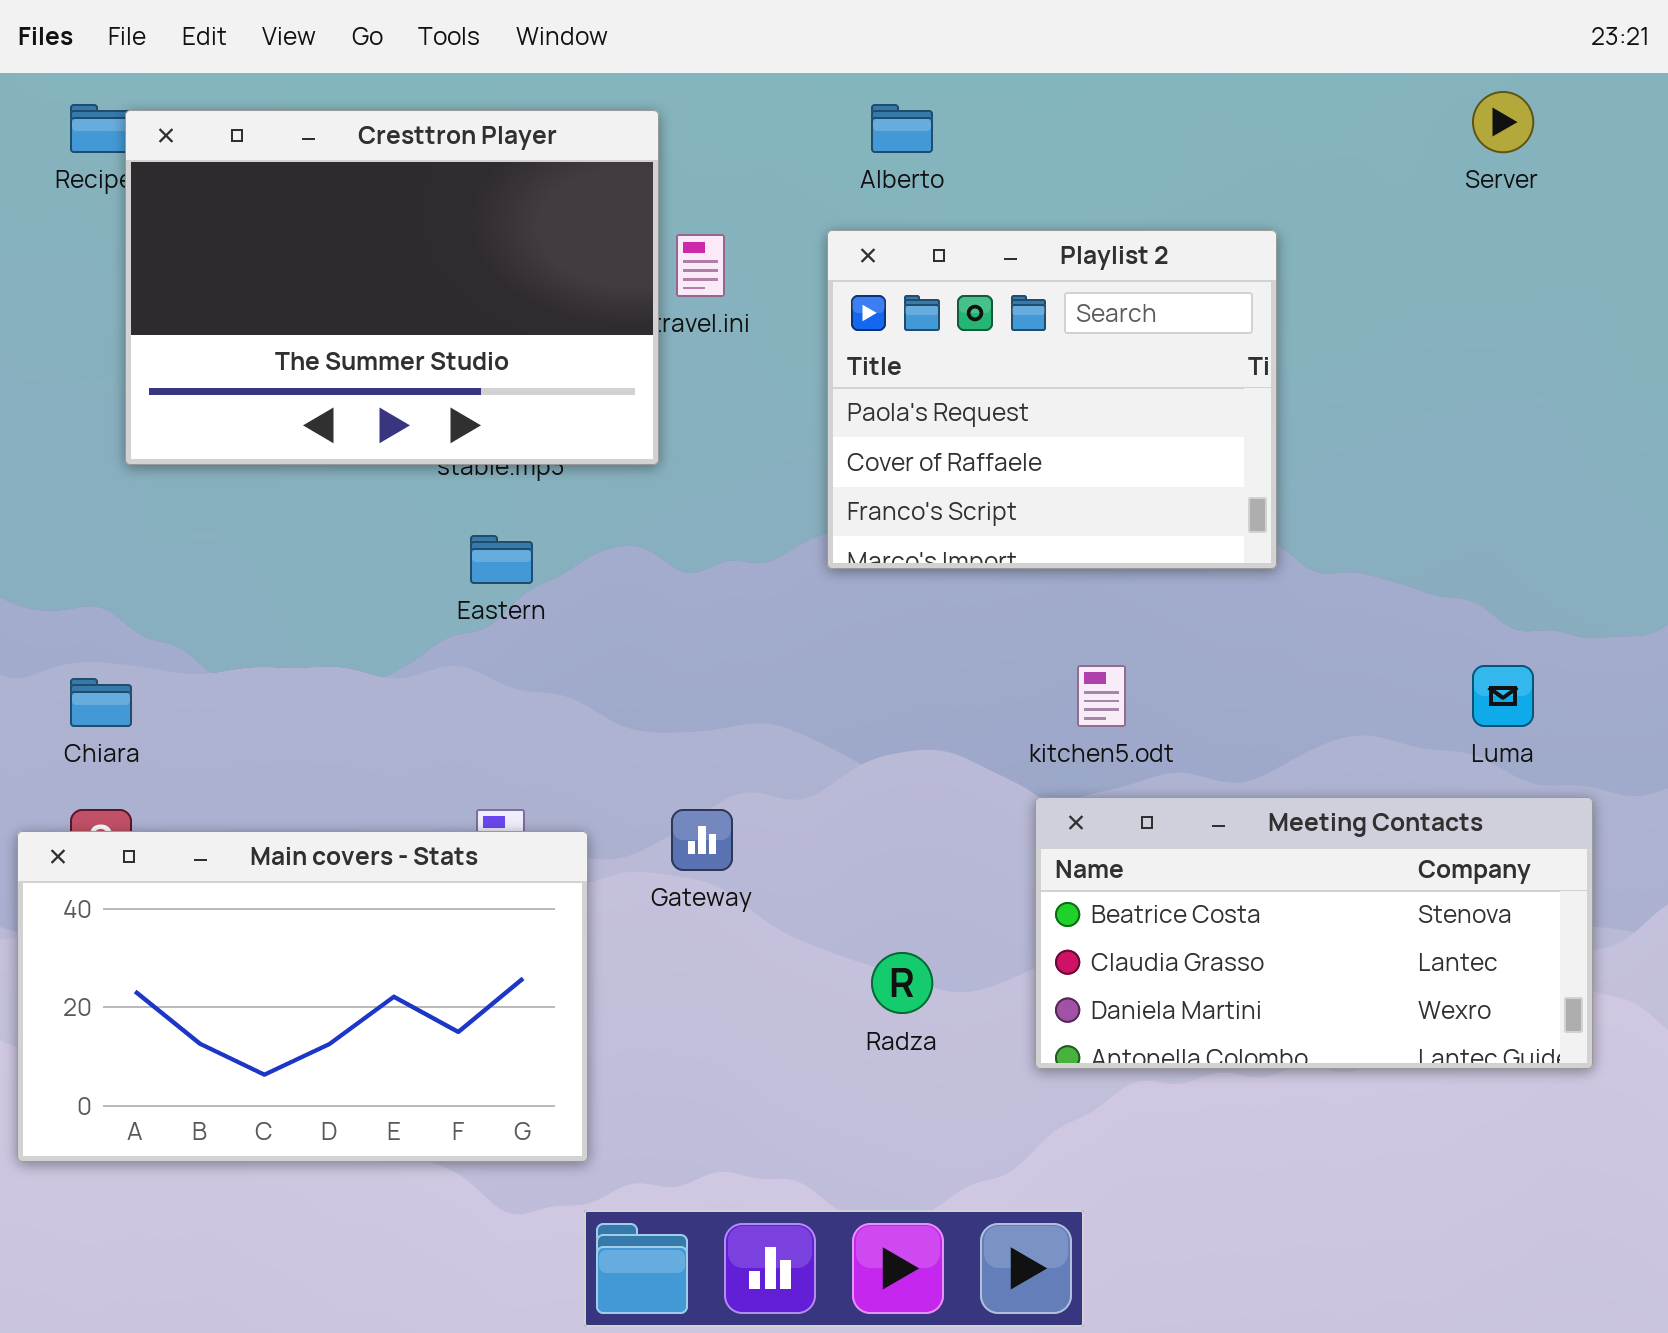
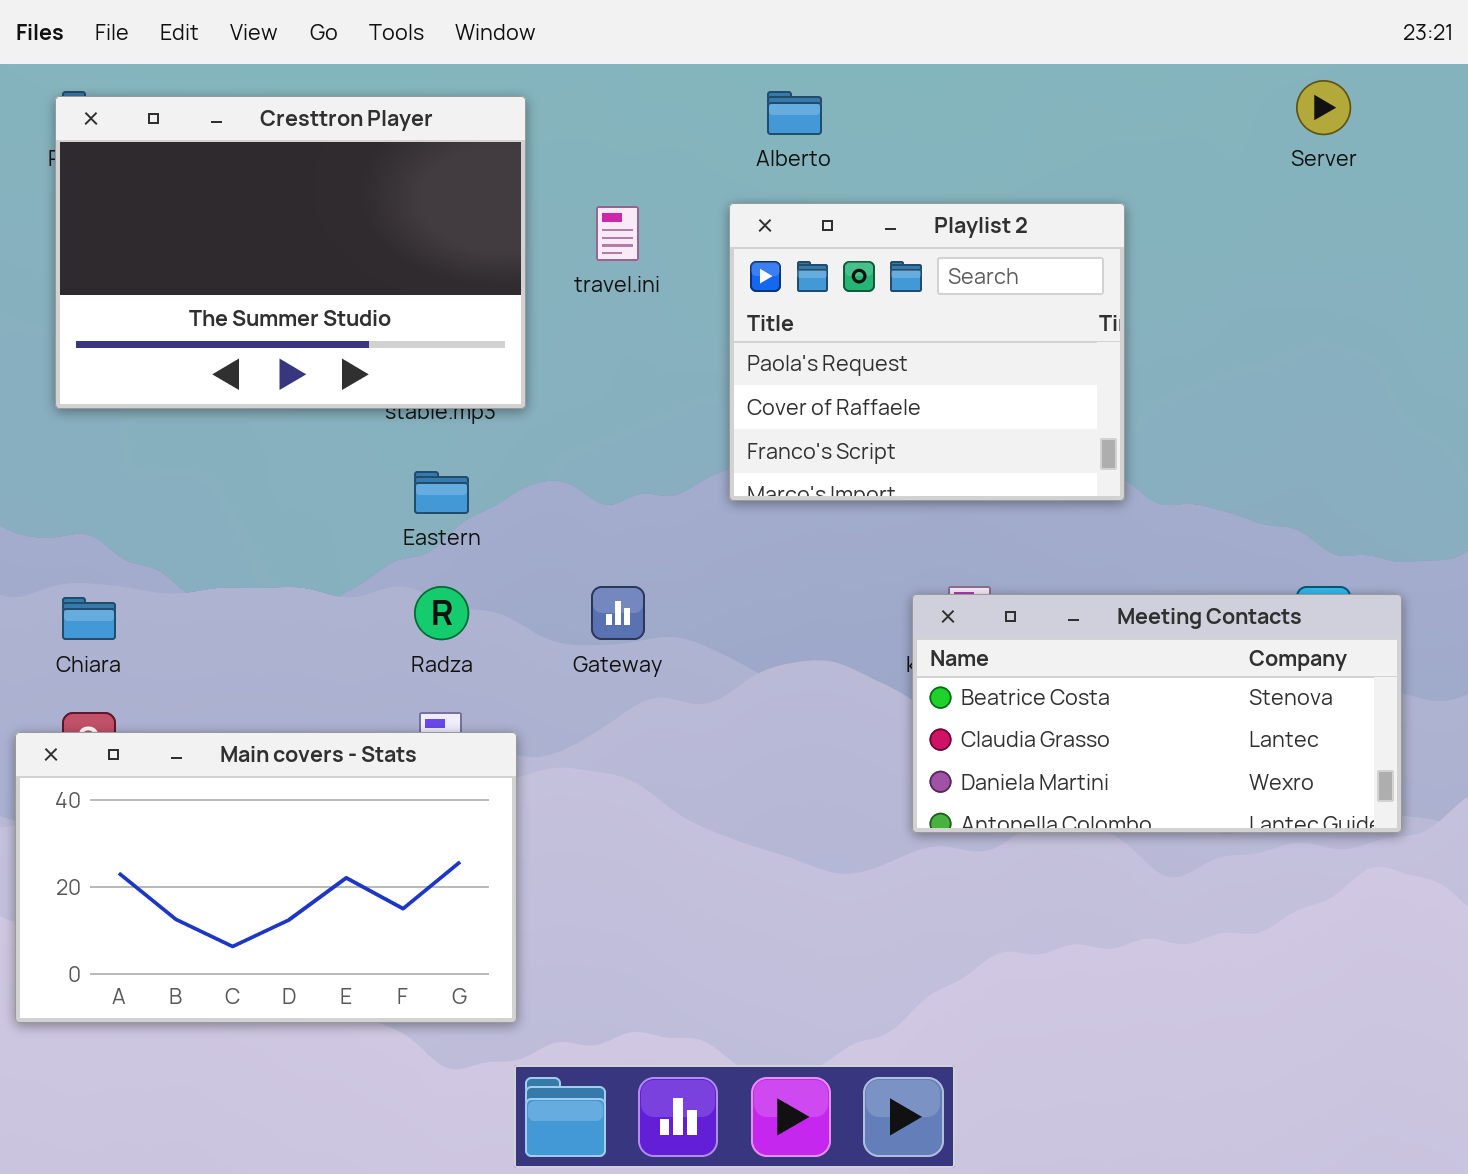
Cresttron Player: [125,110,659,465] -> [55,96,526,409], moved
Meeting Contacts: [1035,797,1593,1069] -> [912,594,1402,833], moved
Gateway: [671,809,733,871] -> [591,586,645,640], moved
Radza: [871,952,933,1014] -> [414,586,469,640], moved

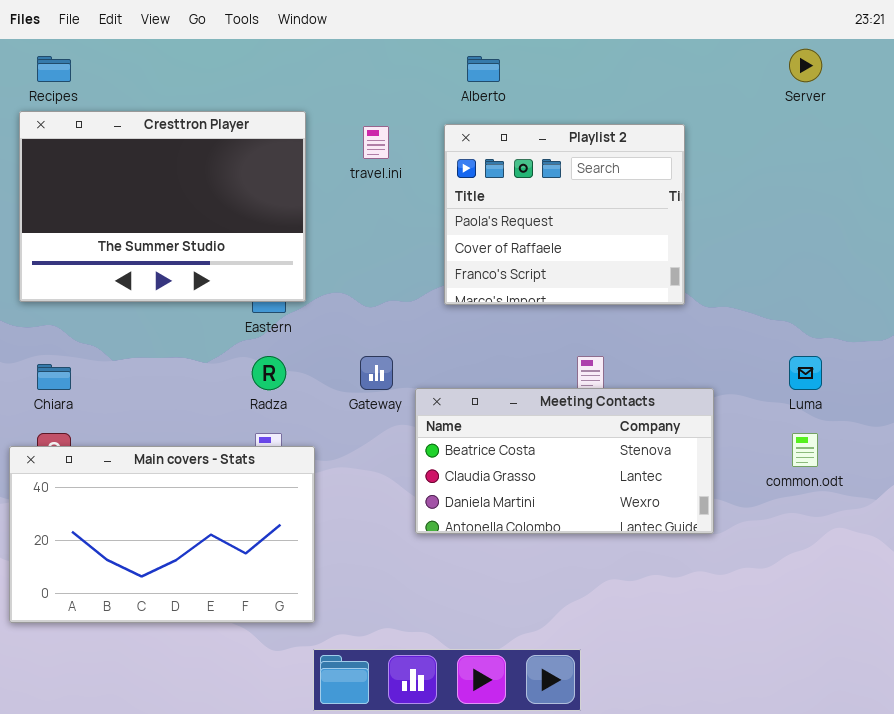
Cresttron Player: [55,96,526,409] -> [19,111,306,302], moved
Meeting Contacts: [912,594,1402,833] -> [415,388,714,534], moved

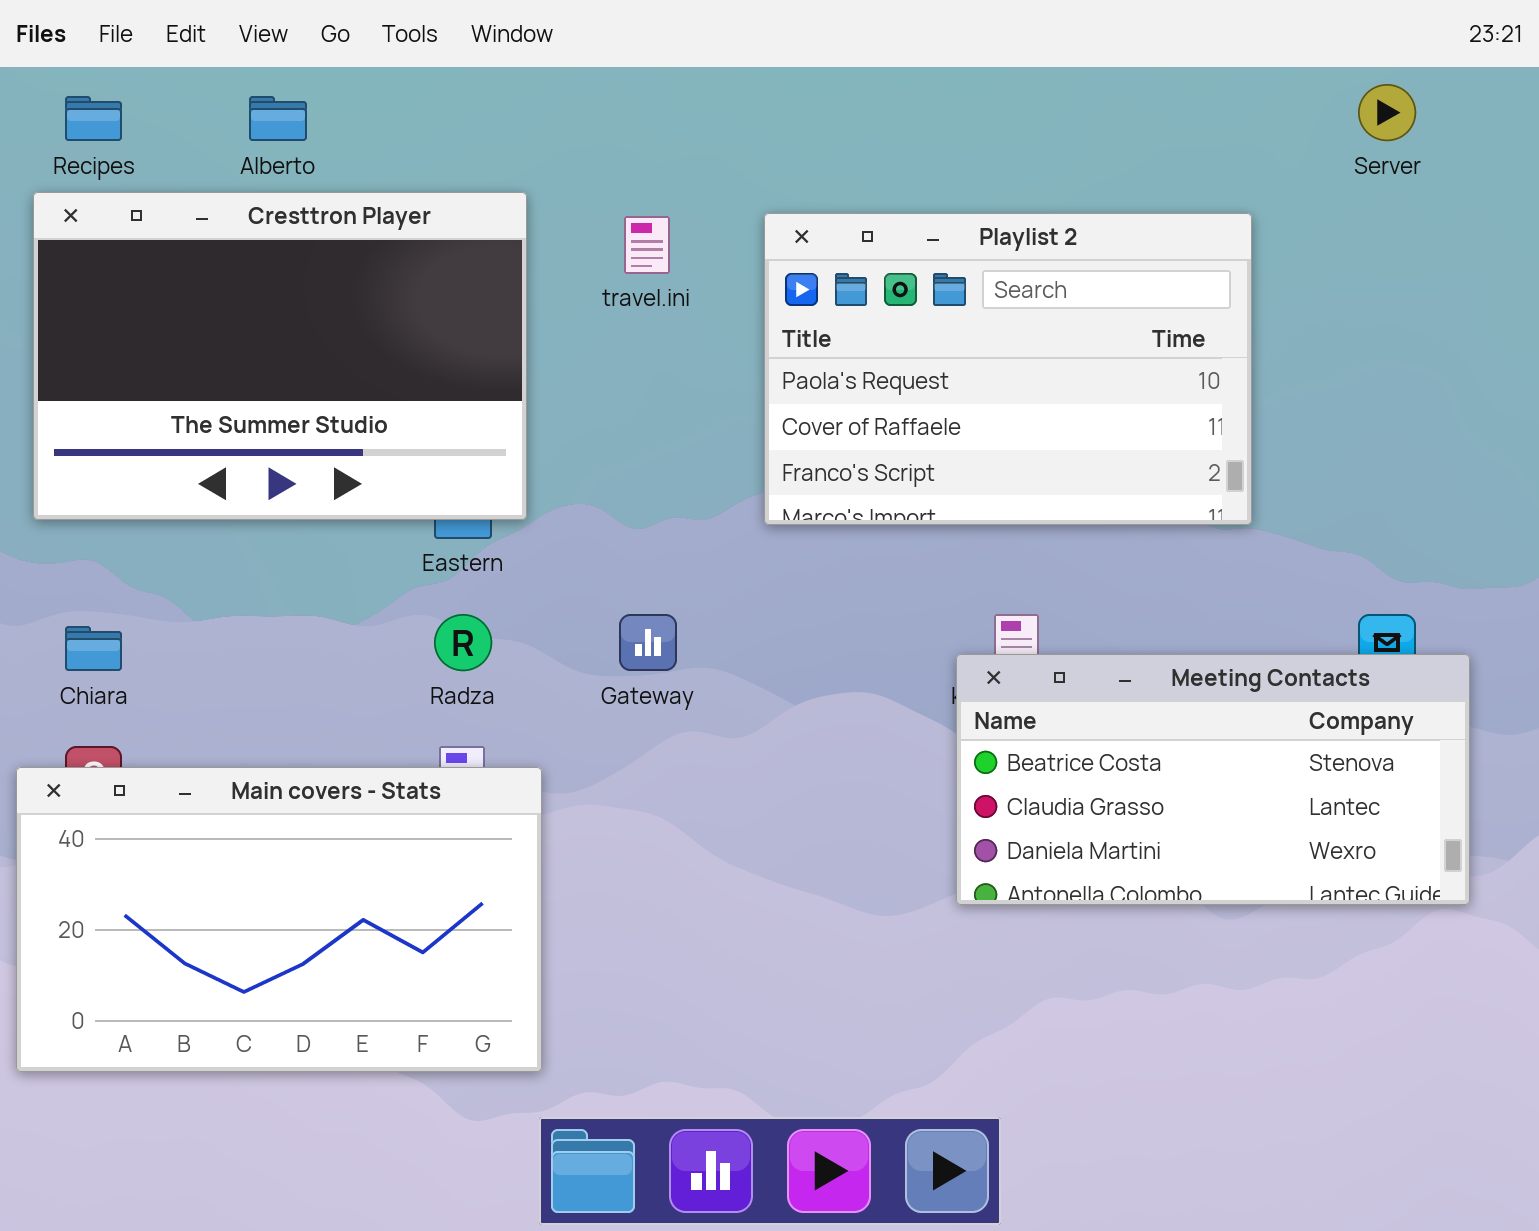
Alberto: [467,56,500,82] -> [249,96,307,141], moved
Playlist 2: [444,124,685,305] -> [764,213,1252,525], resized
Meeting Contacts: [415,388,714,534] -> [956,654,1470,905], moved

